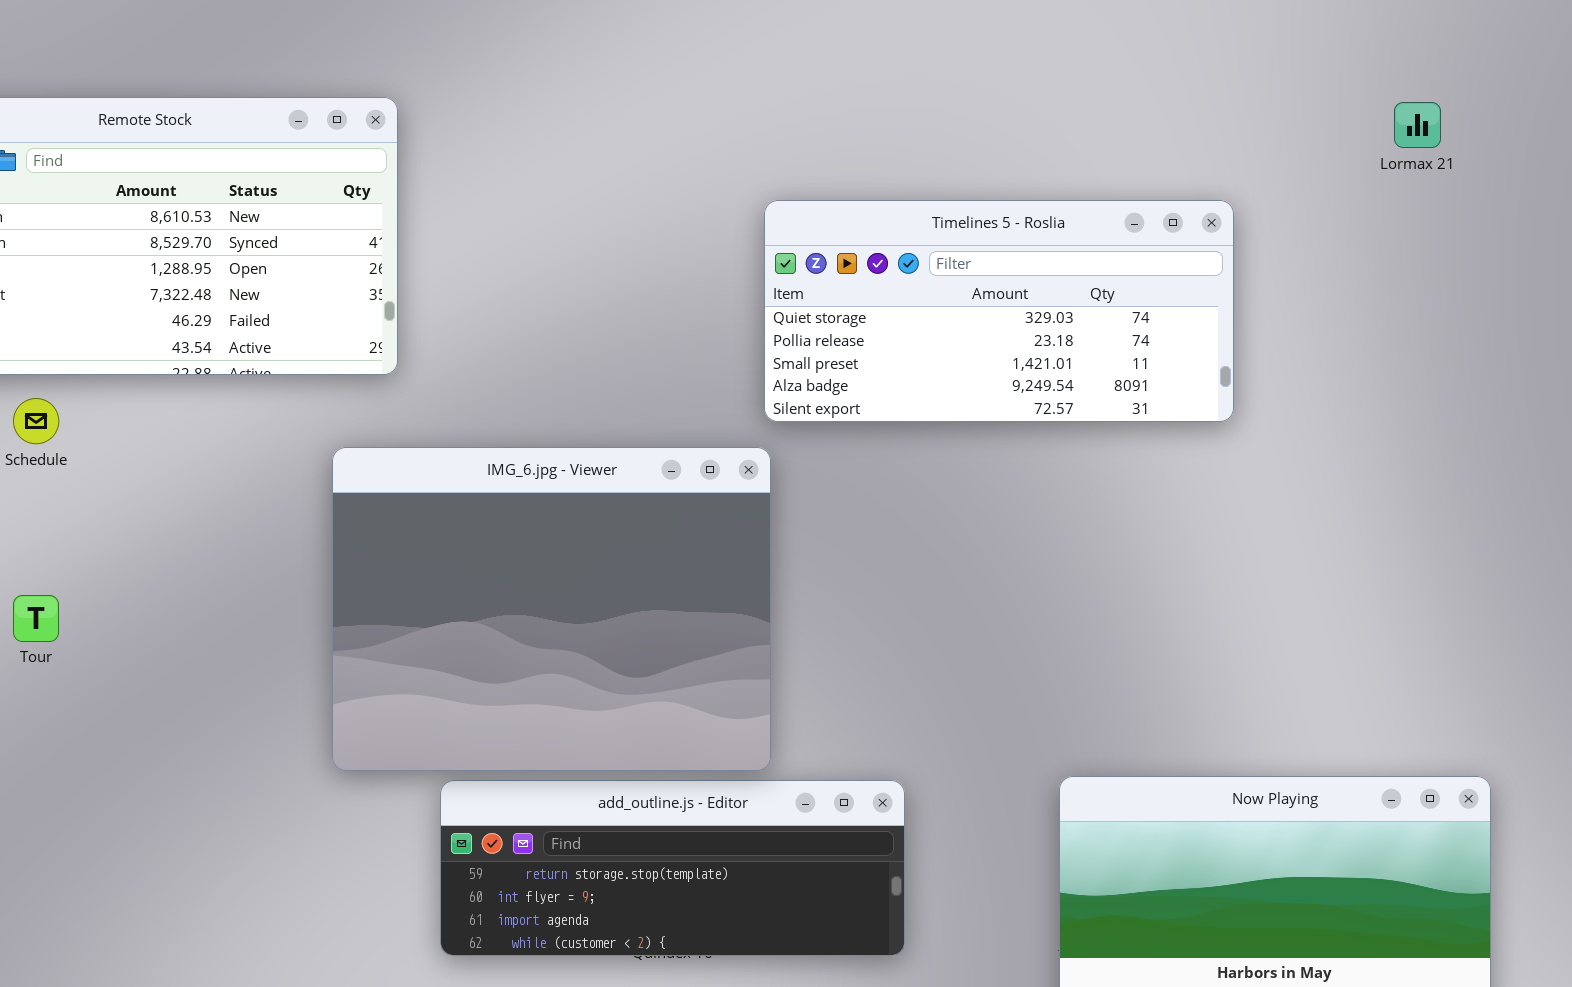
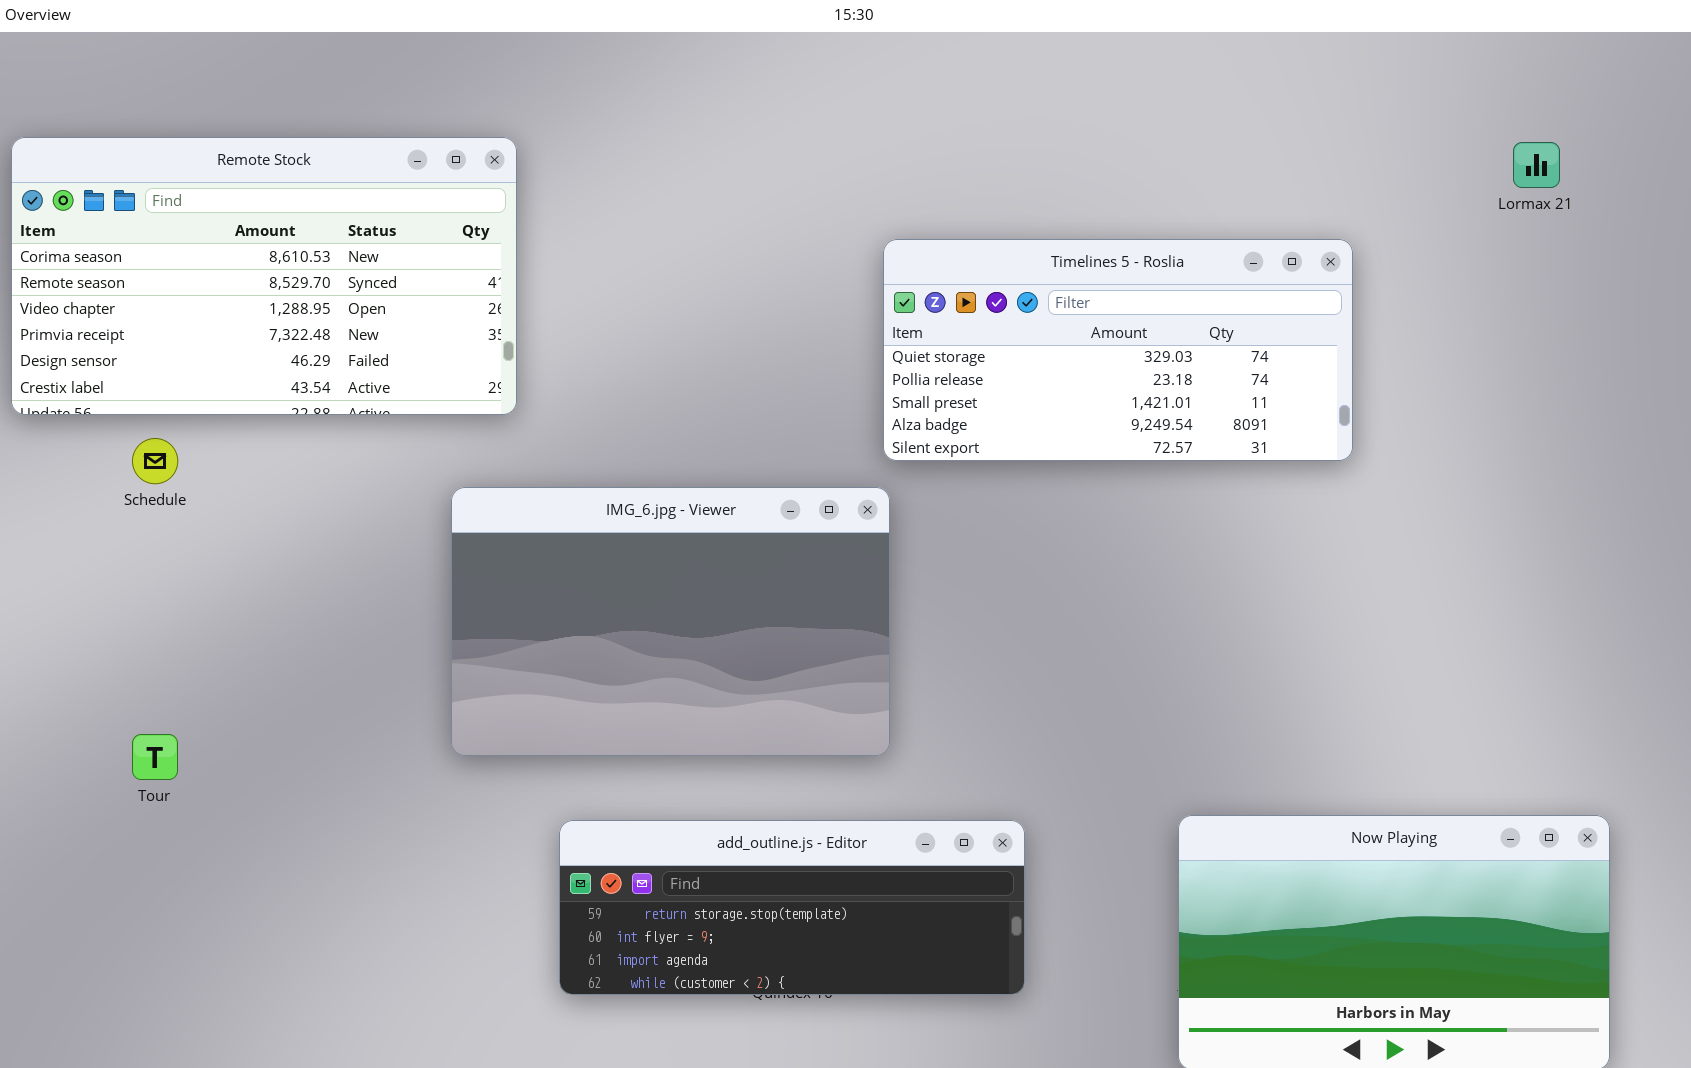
IMG_6.jpg - Viewer: [332,447,771,771] -> [451,487,890,756], resized
Tour: [13,595,59,642] -> [132,734,178,780], moved

